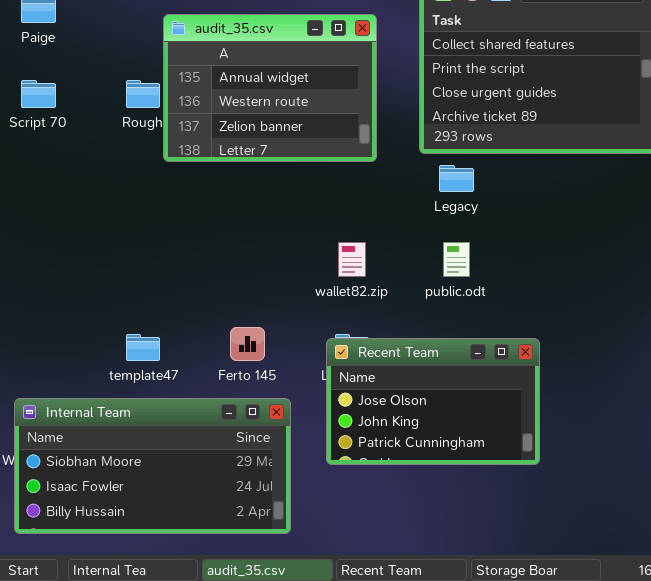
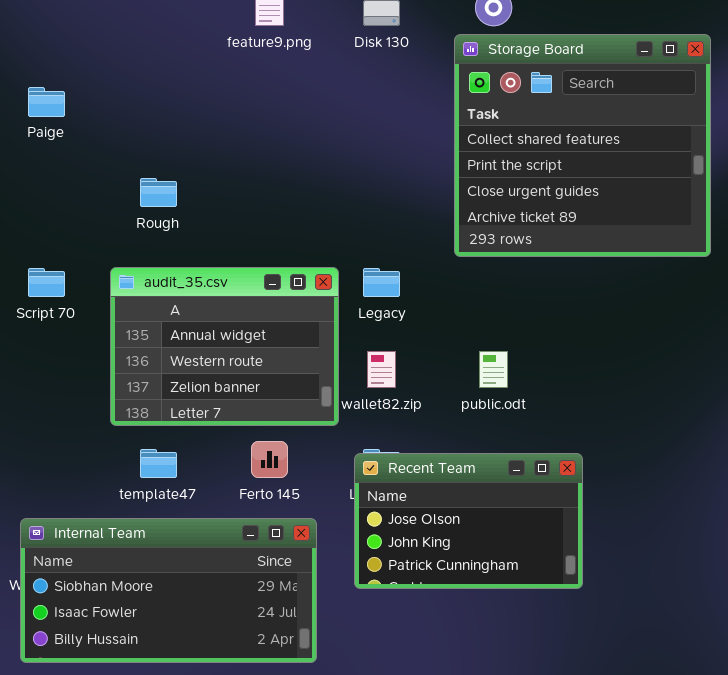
audit_35.csv: [163,14,377,162] -> [110,267,339,426], moved
Script 70: [21,80,56,108] -> [28,268,65,297], moved
Legacy: [439,165,474,192] -> [363,268,400,297], moved

